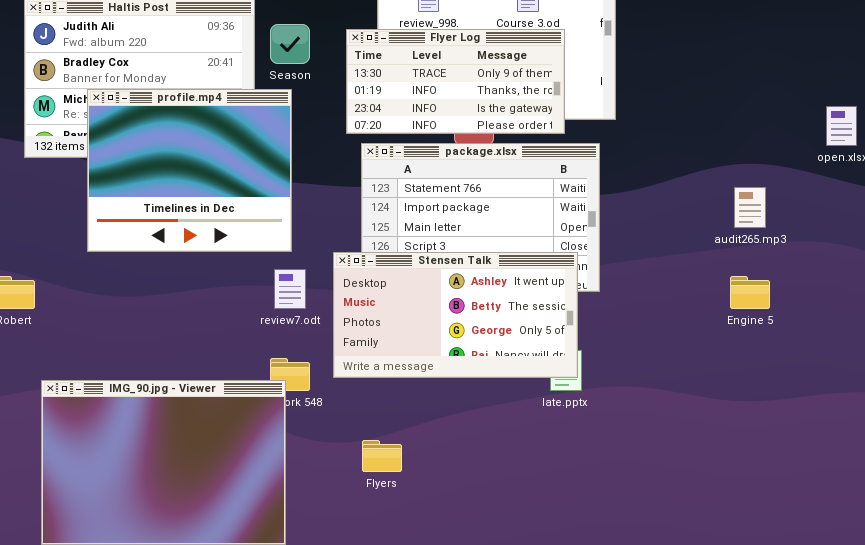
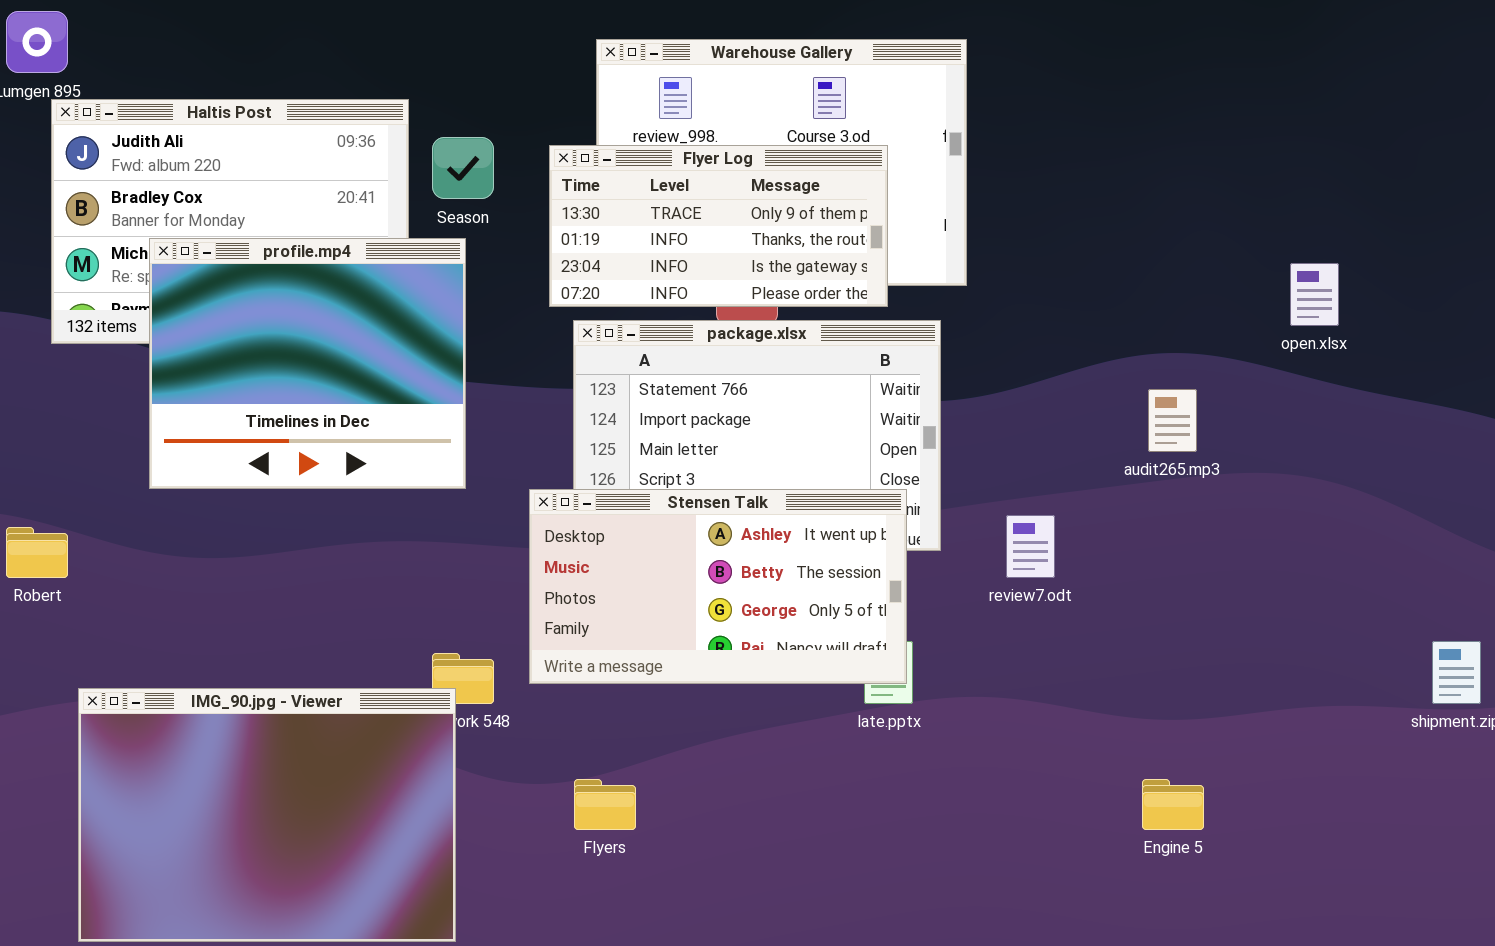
review7.odt: [274,269,306,309] -> [1006,515,1055,578], moved
Engine 5: [730,276,770,309] -> [1142,779,1204,830], moved

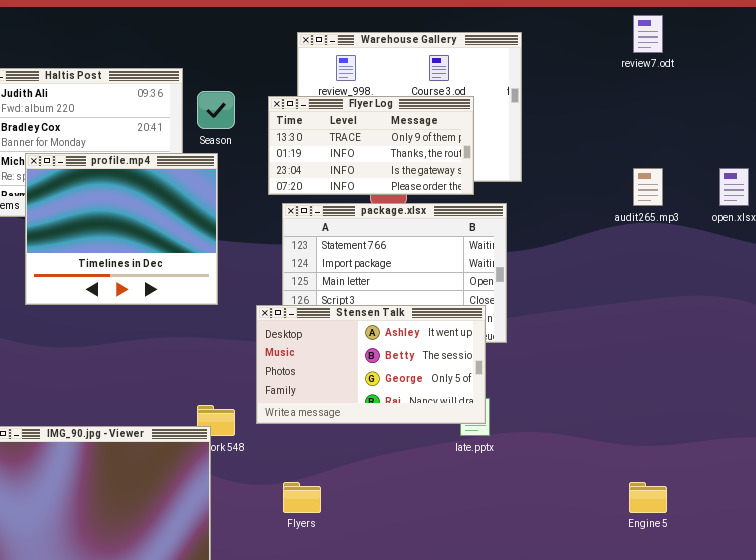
audit265.mp3: [1148,389,1197,452] -> [633,168,663,206], moved
review7.odt: [1006,515,1055,578] -> [633,15,663,53], moved

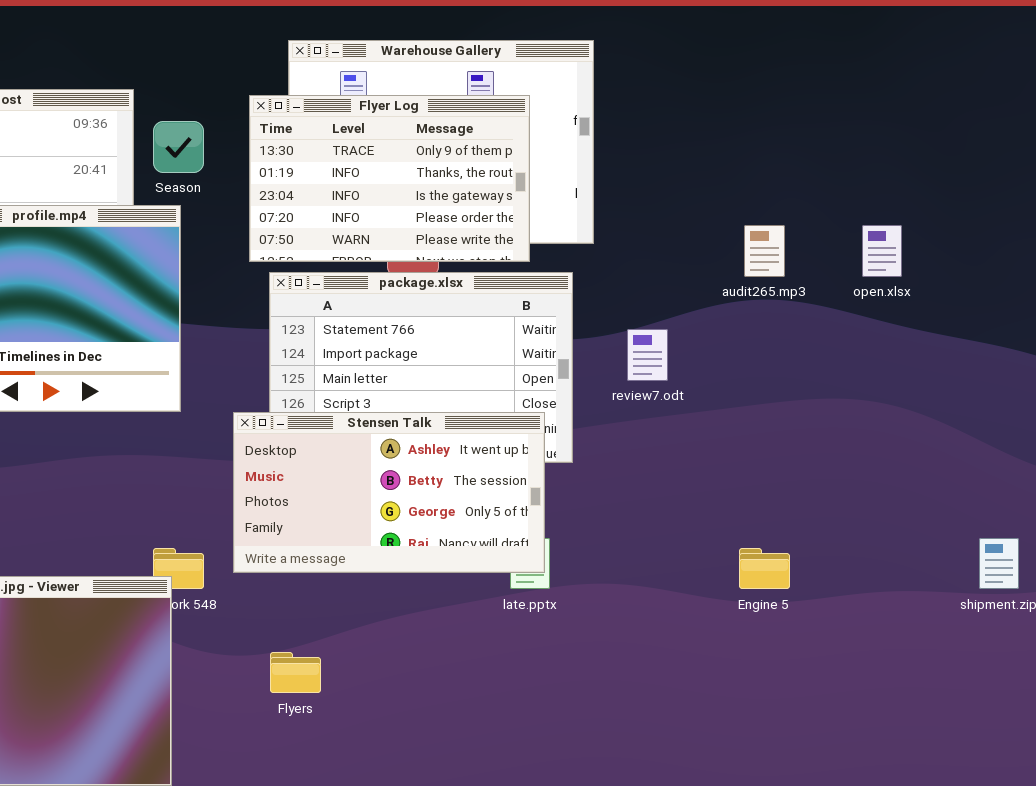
review7.odt: [633,15,663,53] -> [627,329,668,381], moved
Flyer Log: [268,96,474,195] -> [249,95,530,262], resized
Engine 5: [629,482,667,513] -> [739,548,790,589], moved

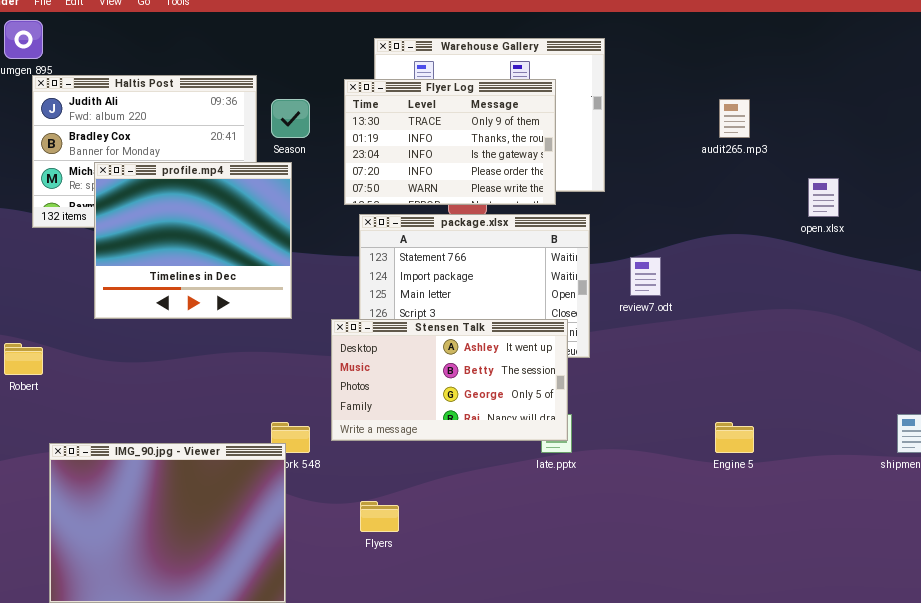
audit265.mp3: [744,225,785,277] -> [719,99,750,138], moved

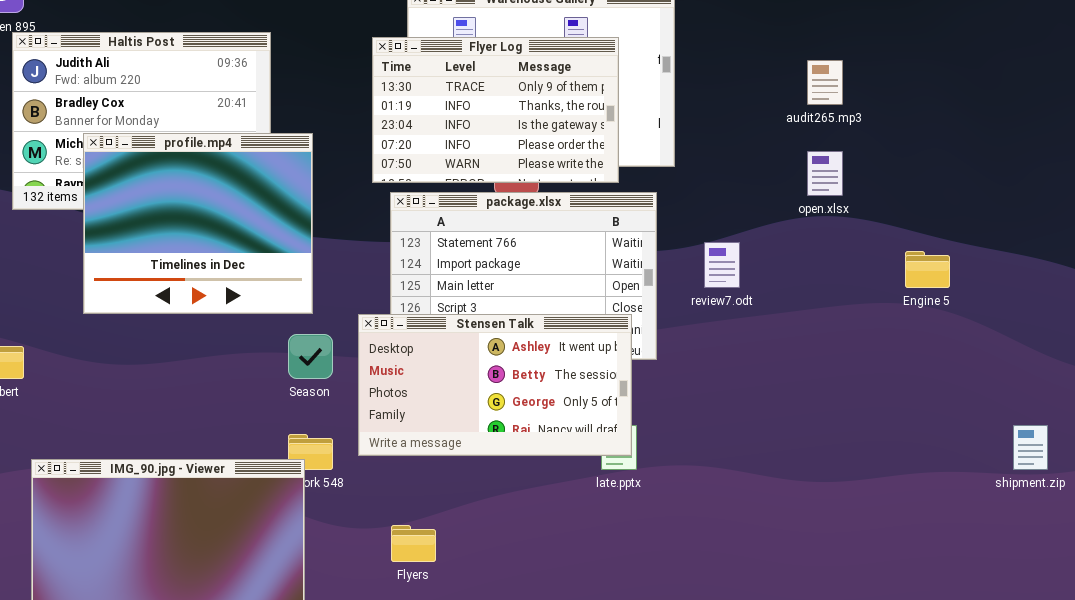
Season: [271,99,310,138] -> [288,334,333,379], moved
open.xlsx: [808,178,839,217] -> [807,151,843,196], moved
Engine 5: [715,422,754,453] -> [905,251,950,288], moved

